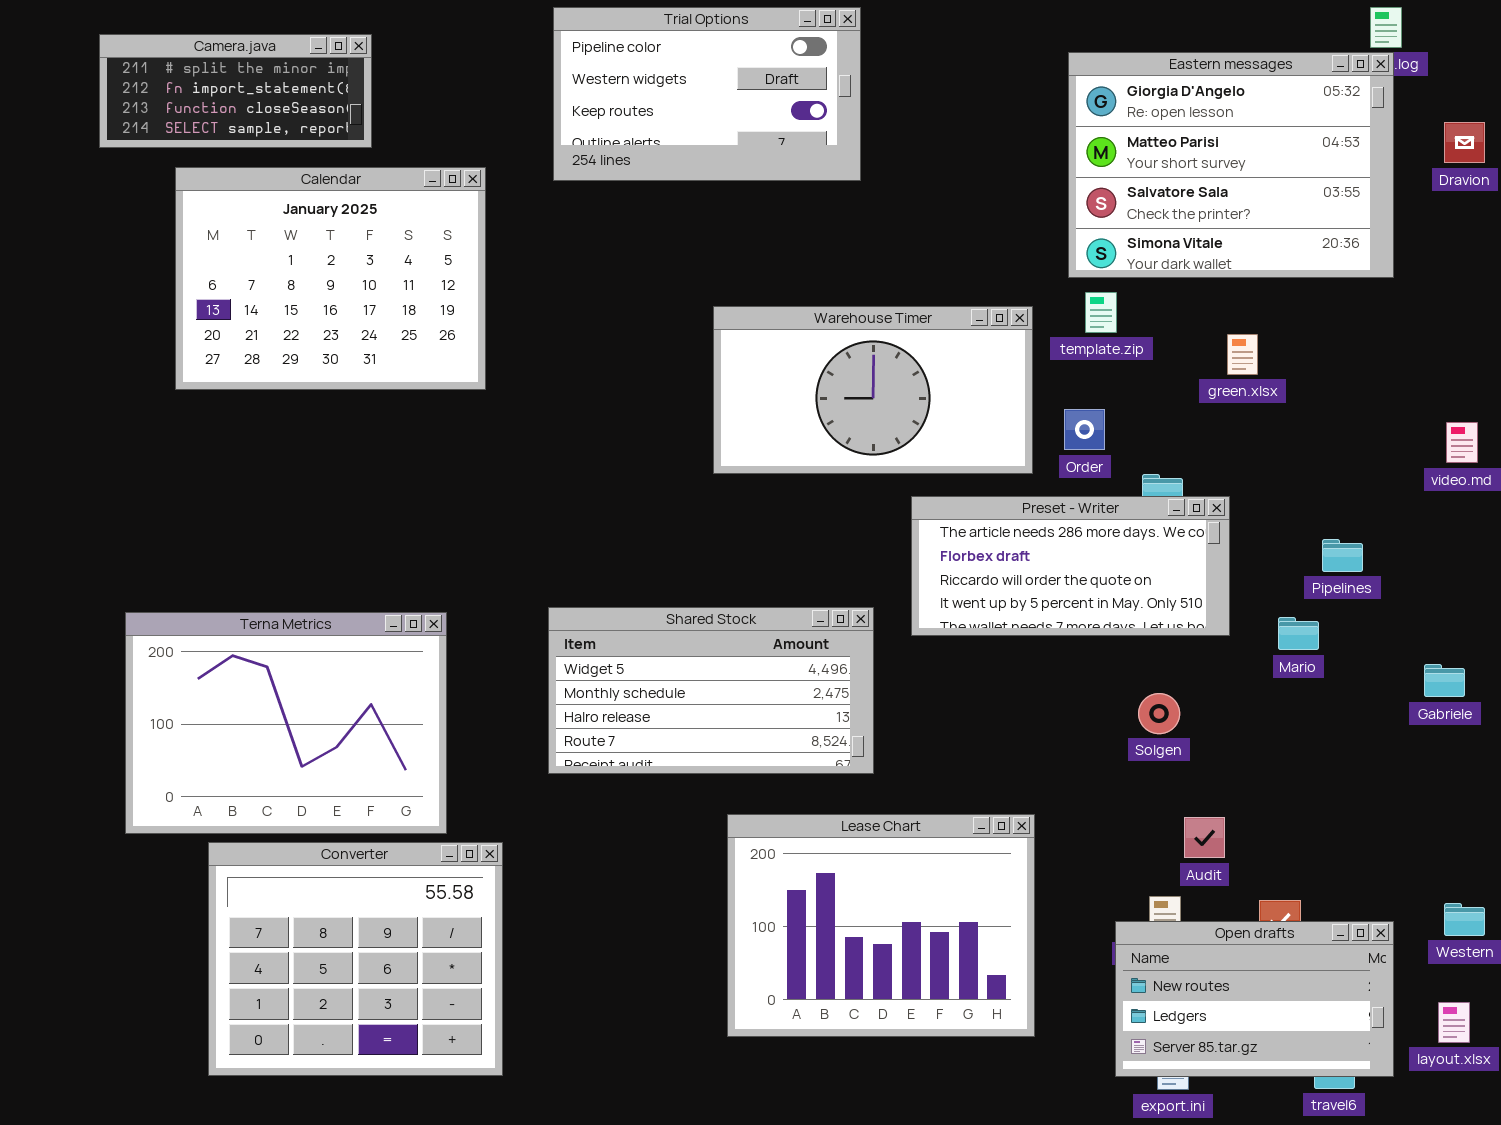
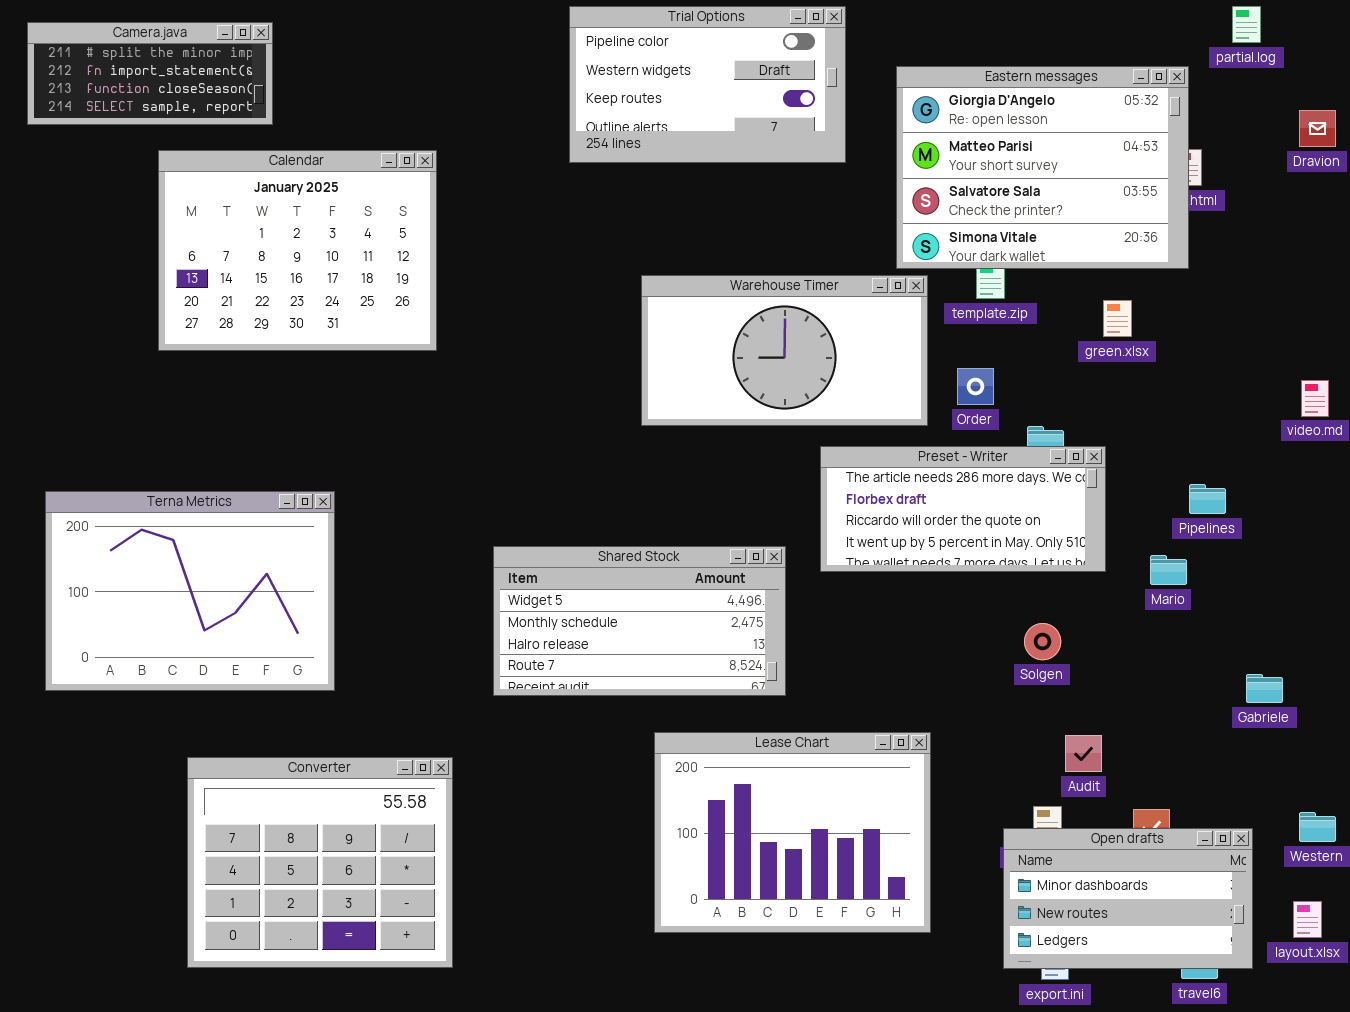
Trial Options: [553,7,861,181] -> [569,6,846,163], moved
Camera.java: [99,34,372,148] -> [27,22,273,125], moved
Eastern messages: [1068,52,1394,278] -> [896,66,1189,269], moved
Terna Metrics: [125,612,447,834] -> [45,491,335,691], moved
Gabriele: [1424,664,1465,697] -> [1246,674,1283,703], moved
Open drafts: [1115,921,1394,1077] -> [1003,828,1253,969], scrolled up 1 row

